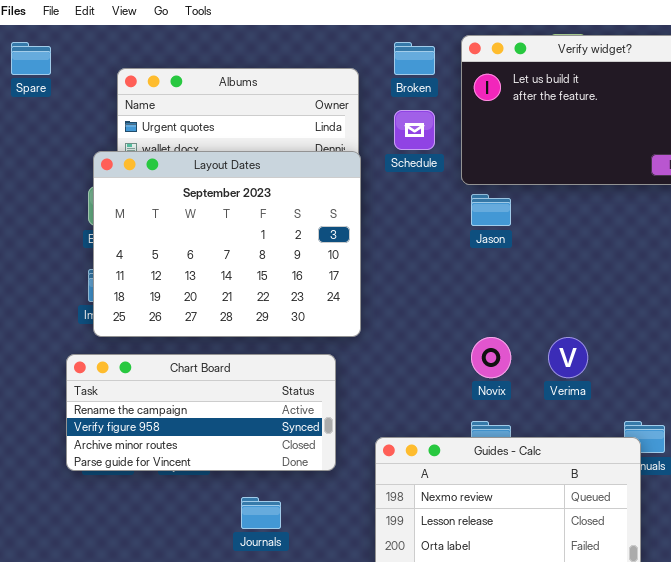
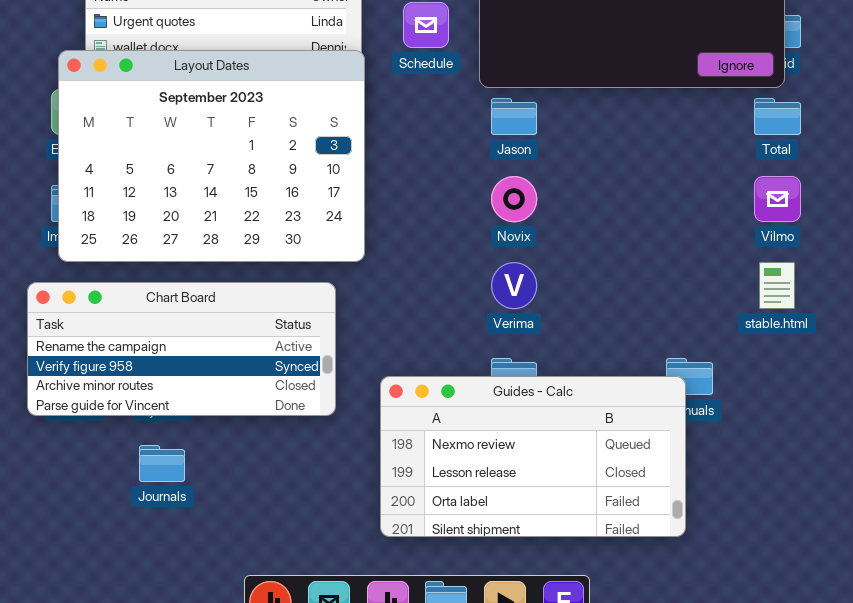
Novix: [471,337,511,378] -> [491,176,537,222], moved
Verima: [548,337,588,378] -> [491,262,537,309], moved
Journals: [241,497,281,529] -> [139,445,185,482], moved

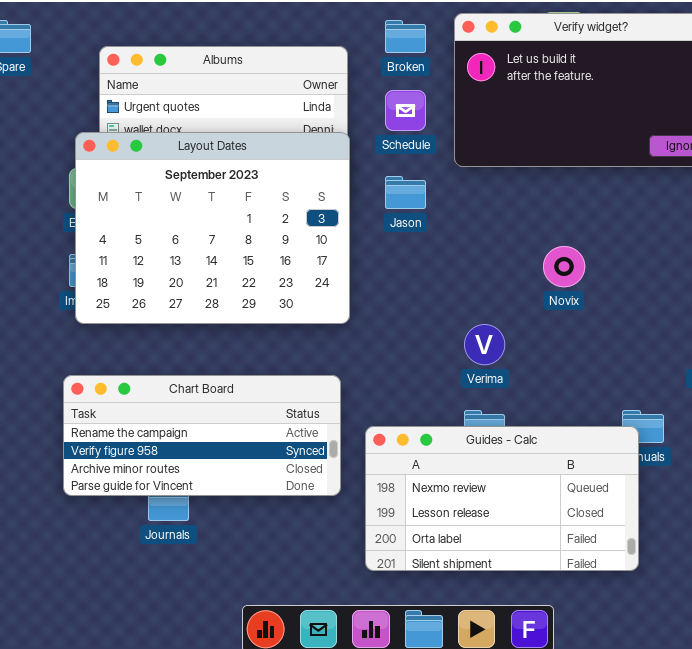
Jason: [491,98,537,135] -> [385,176,426,209], moved
Novix: [491,176,537,222] -> [543,246,585,287], moved
Chart Board: [27,282,336,416] -> [63,375,341,496], moved

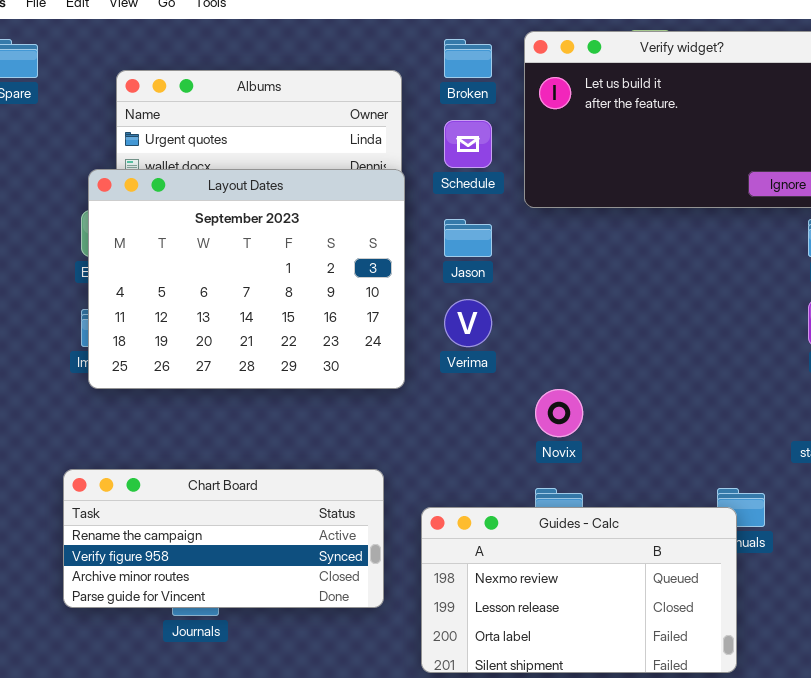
Novix: [543,246,585,287] -> [535,389,583,437], moved
Verima: [464,324,505,365] -> [444,299,492,347], moved
Chart Board: [63,375,341,496] -> [63,469,384,608], moved

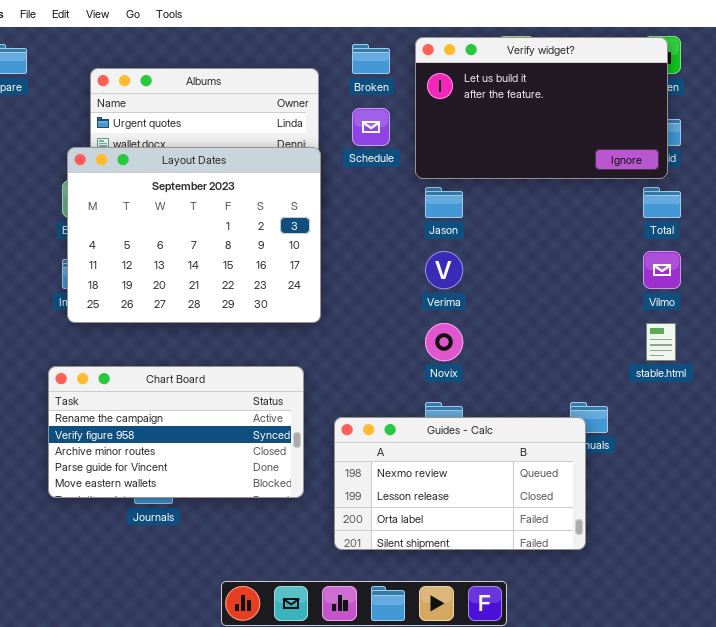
Jason: [444,219,492,257] -> [425,187,463,218], moved
Verima: [444,299,492,347] -> [425,251,463,289], moved
Chart Board: [63,469,384,608] -> [48,366,304,498], resized

